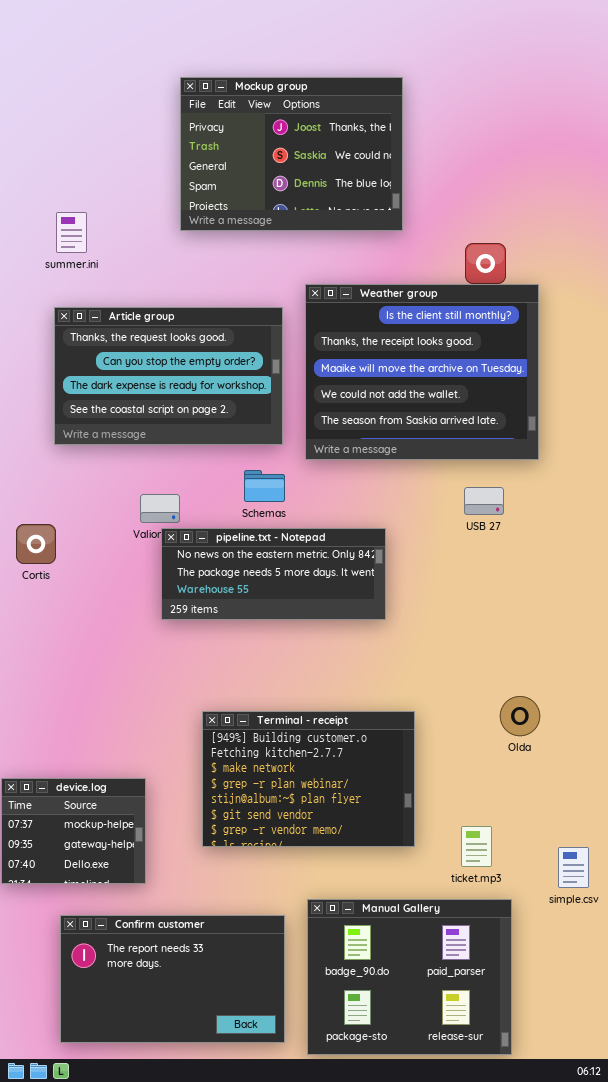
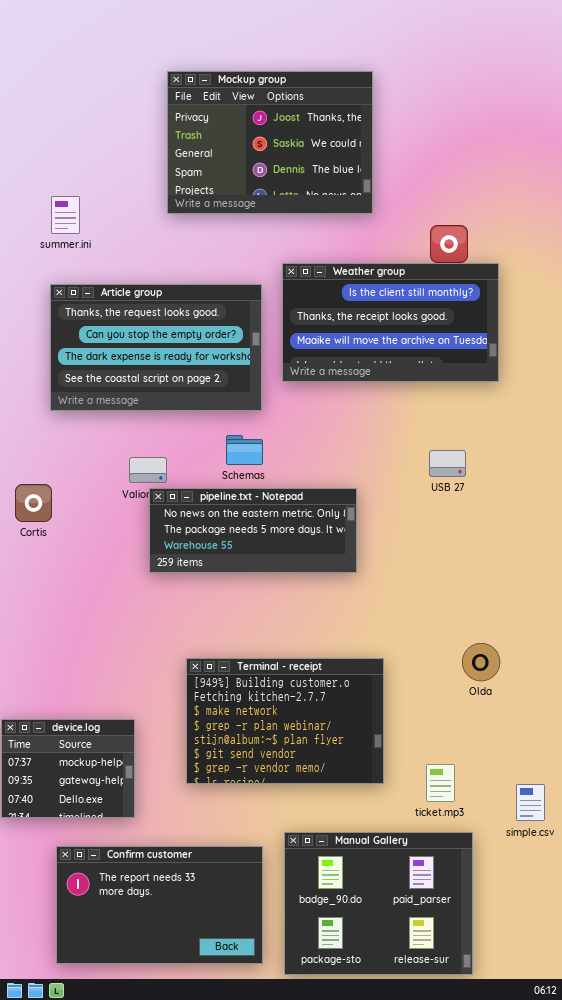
Weather group: [305,284,539,460] -> [282,263,499,382], resized

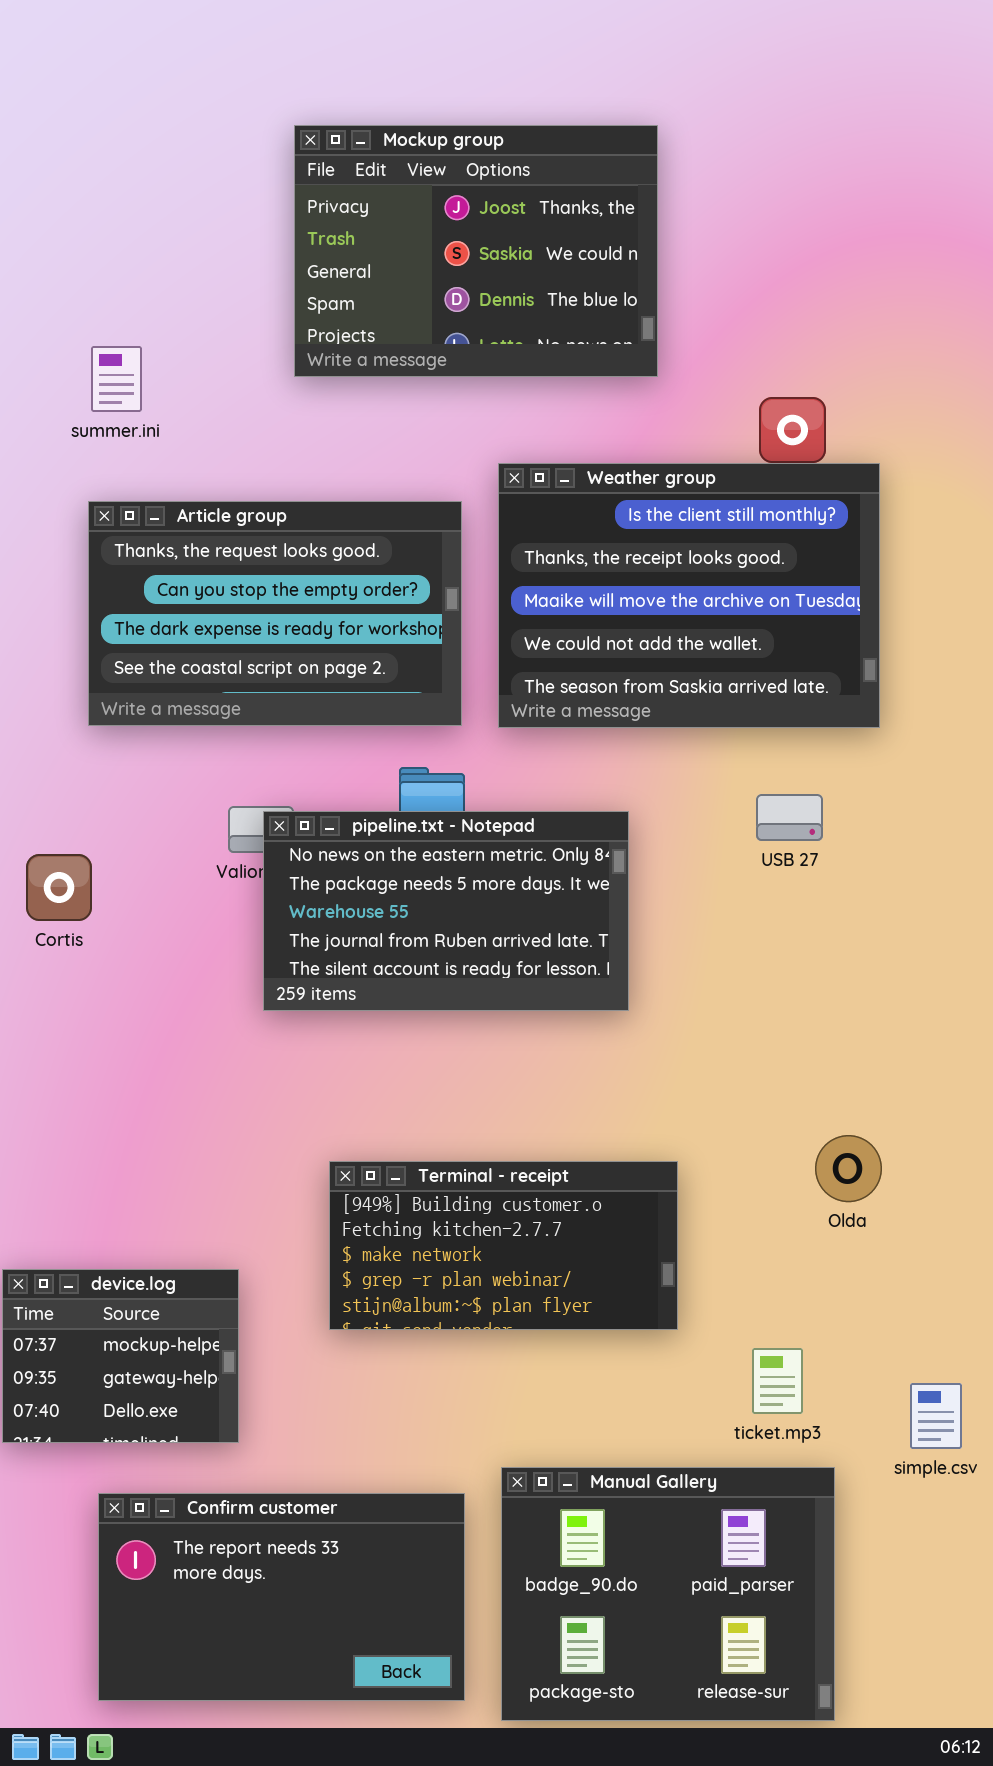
Weather group: [282,263,499,382] -> [498,463,880,728], resized
pipeline.txt - Notepad: [149,488,357,573] -> [263,811,629,1011], resized
Terminal - receipt: [186,658,384,784] -> [329,1161,678,1330], resized

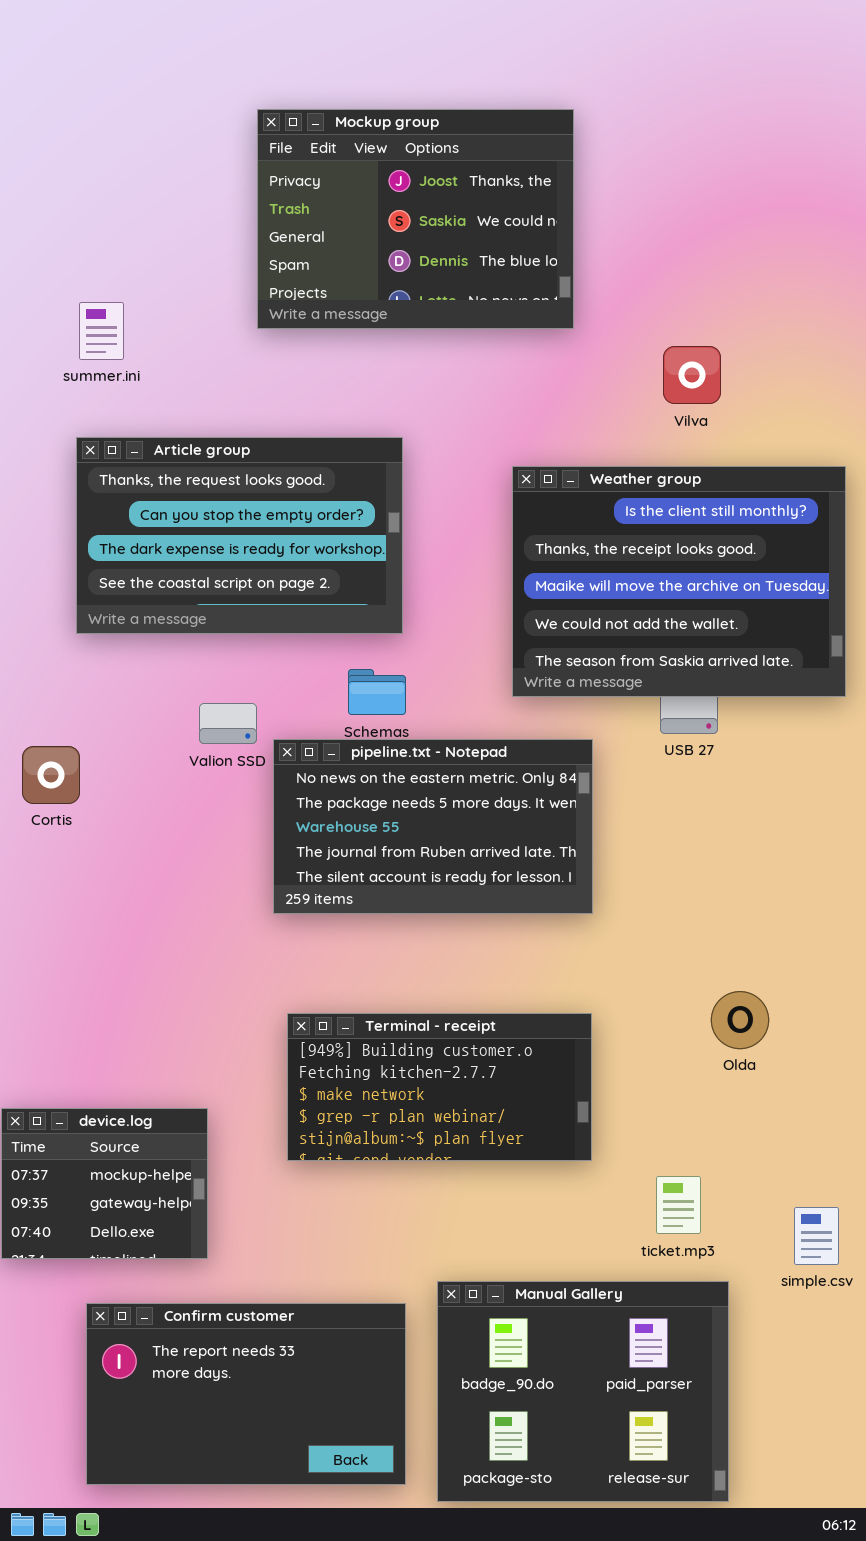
Weather group: [498,463,880,728] -> [512,466,846,697], moved
pipeline.txt - Notepad: [263,811,629,1011] -> [273,739,593,914], moved

